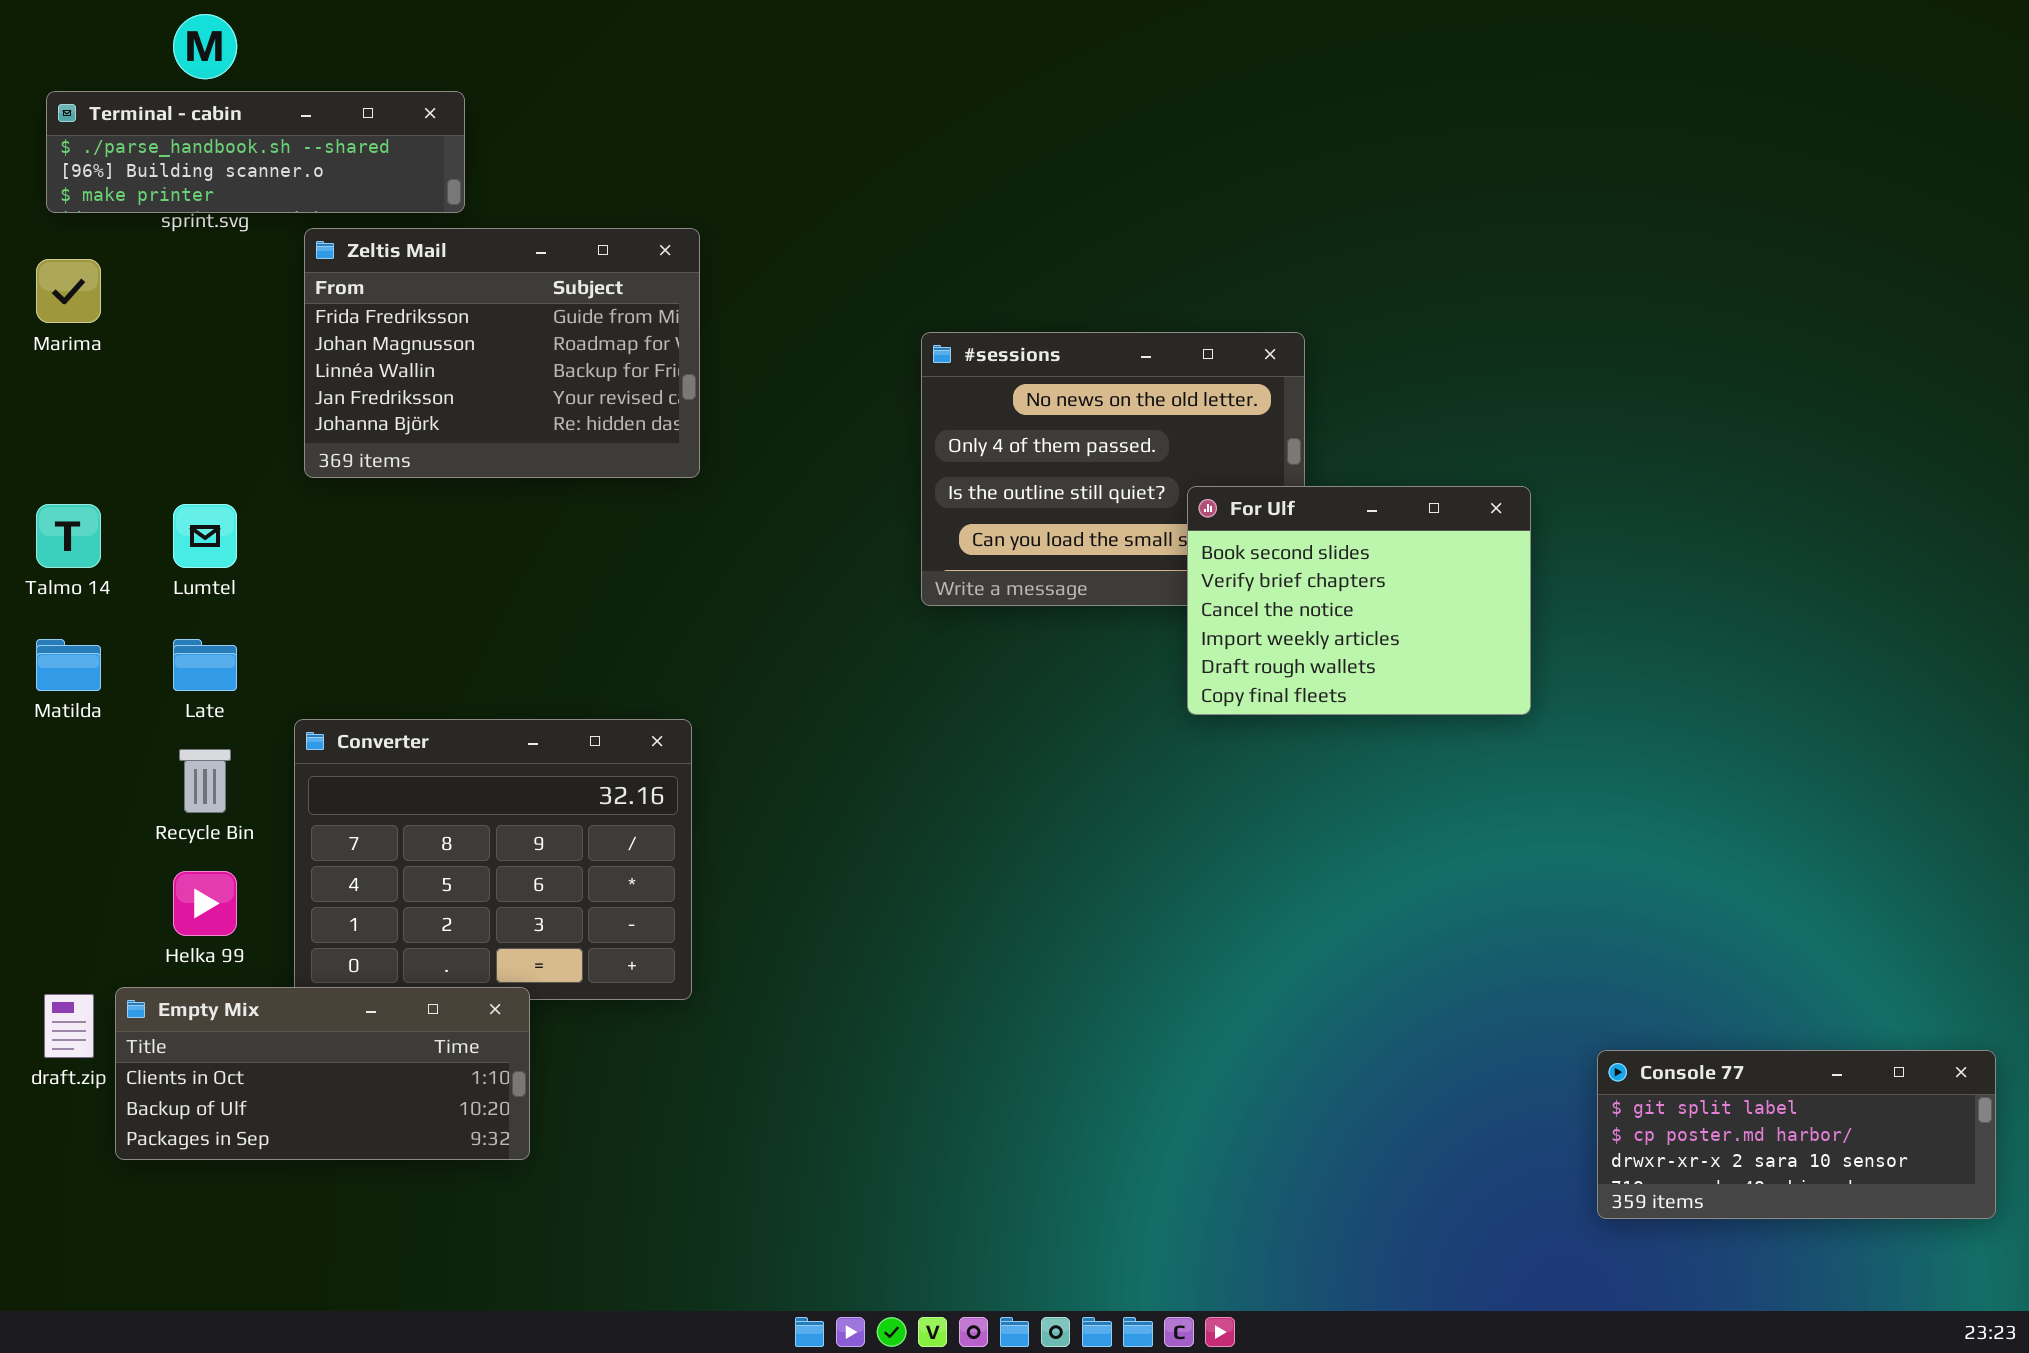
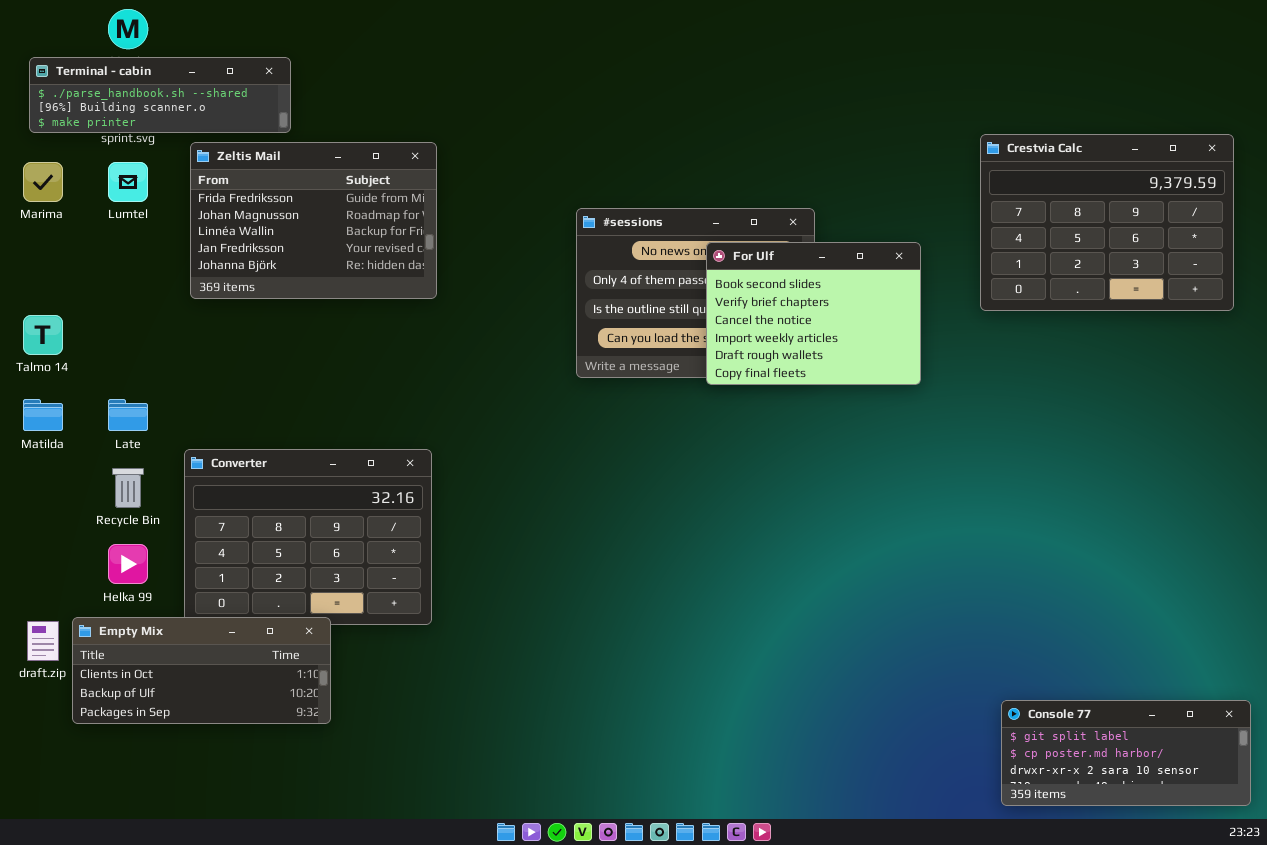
Crestvia Calc: none -> [980,134,1234,311], opened
For Ulf: [1187,486,1531,715] -> [706,242,921,385], moved
Lumtel: [173,504,237,568] -> [108,162,148,202], moved
Console 77: [1597,1050,1996,1219] -> [1001,700,1251,806], moved

